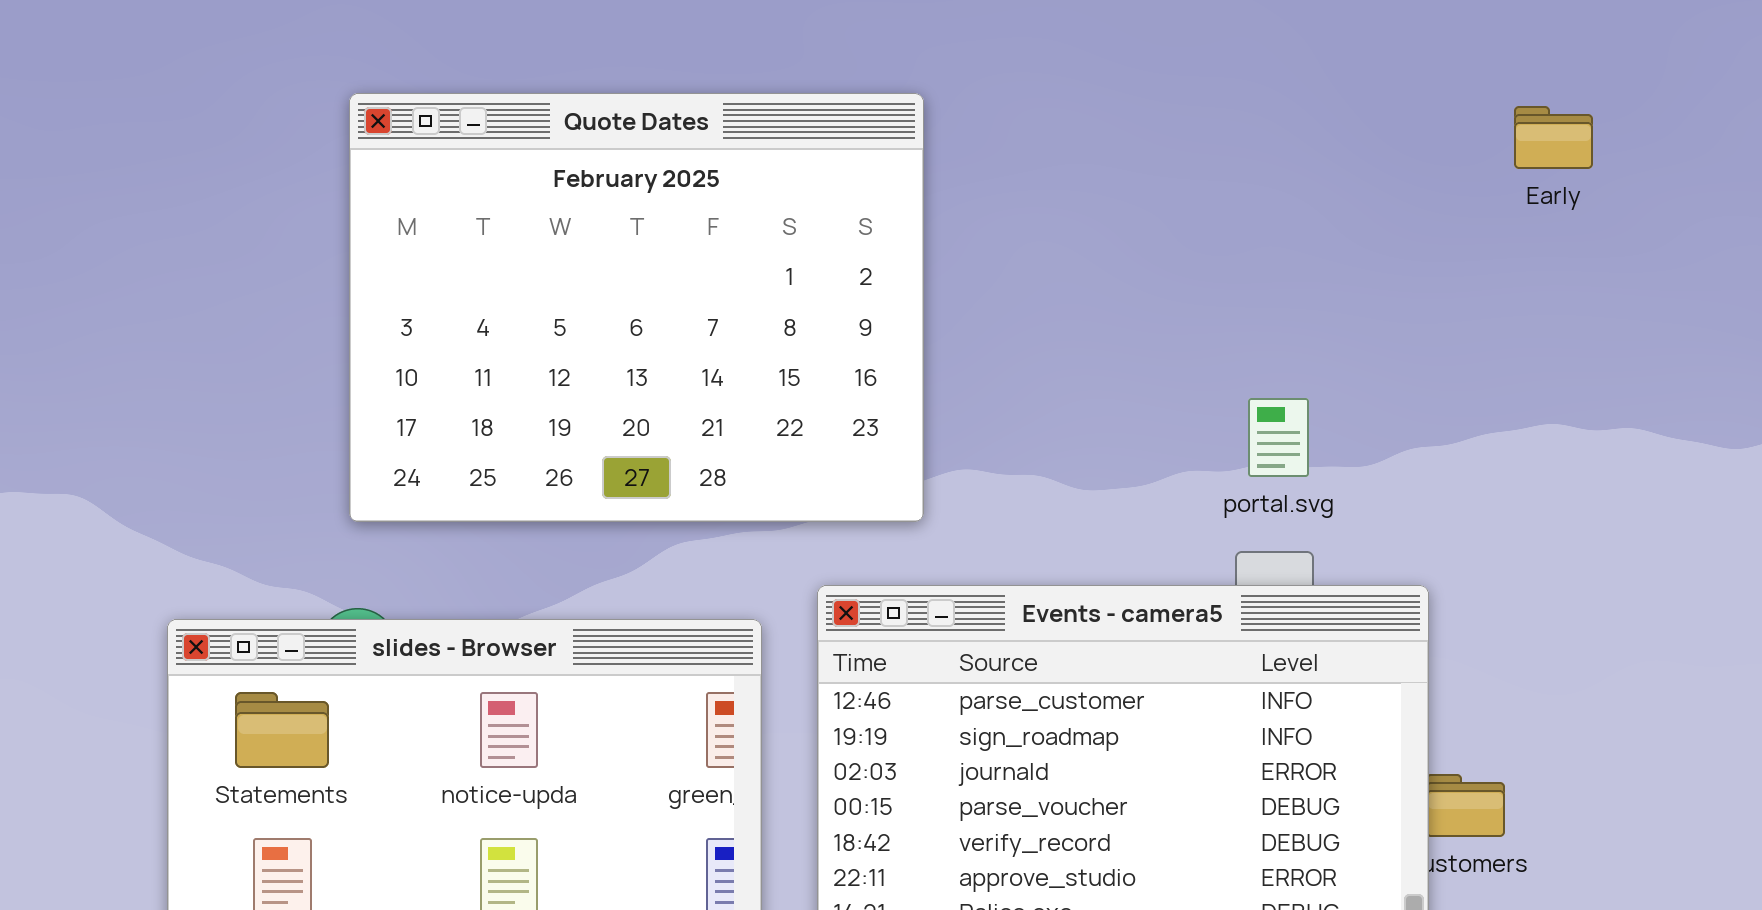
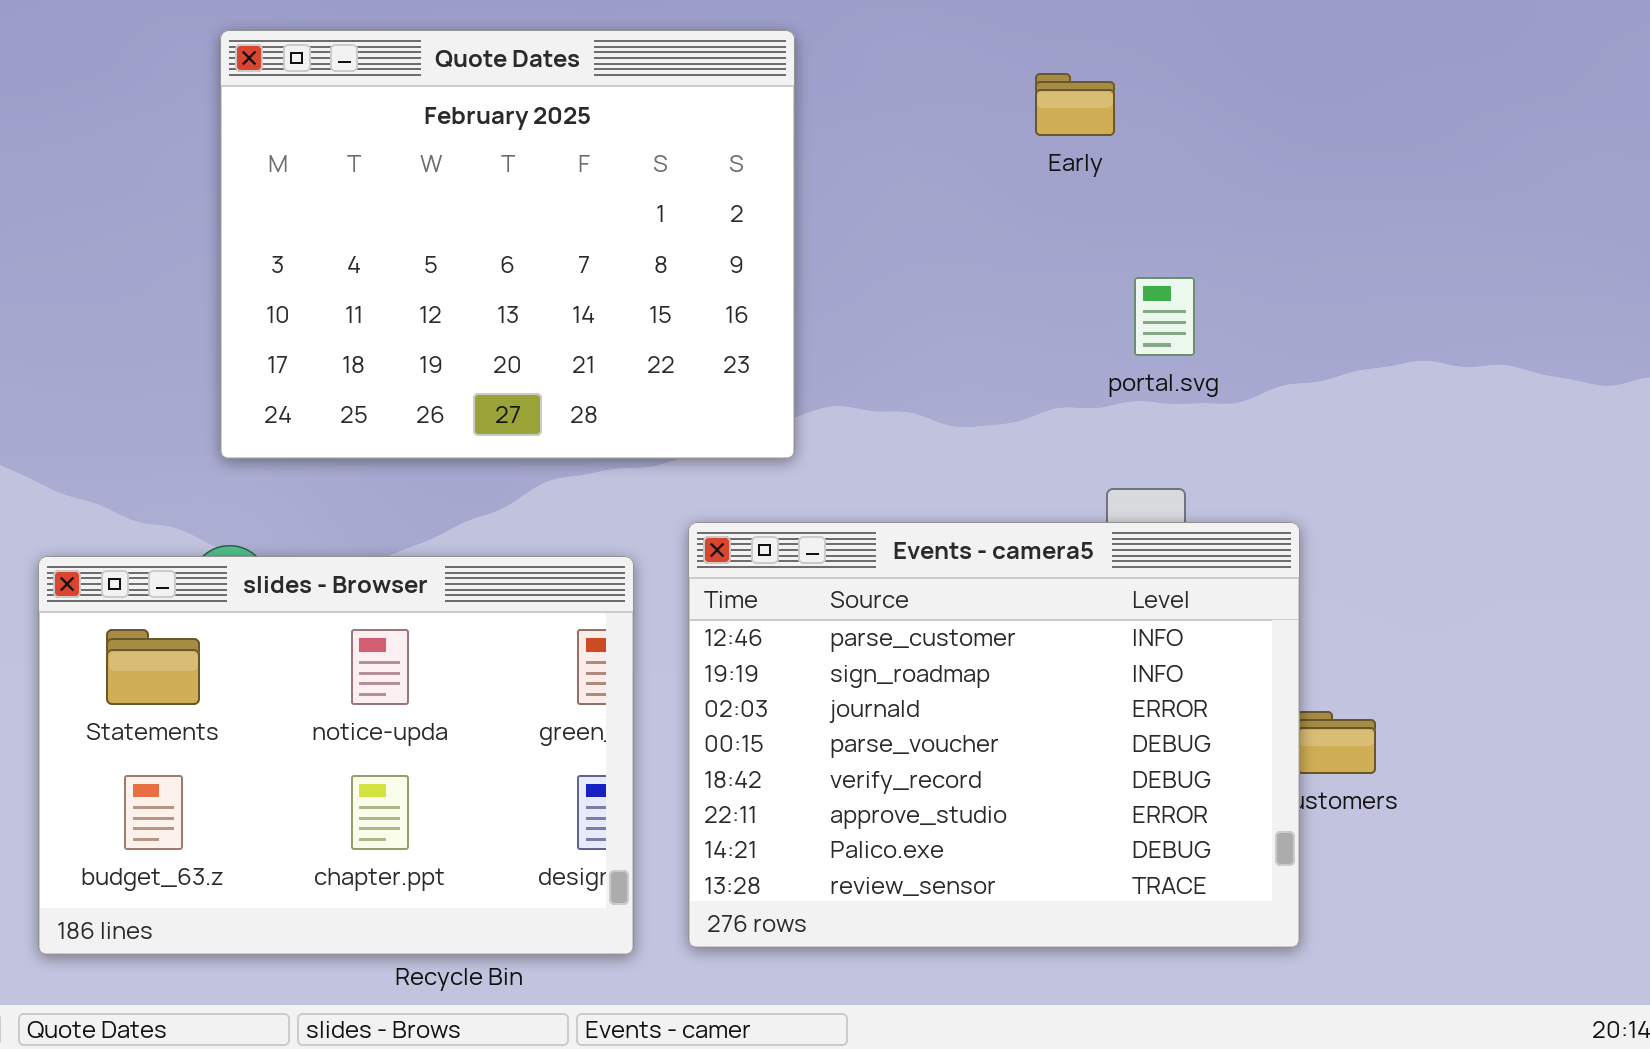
Early: [1514,106,1593,169] -> [1035,73,1115,136], moved
portal.svg: [1248,398,1309,477] -> [1134,277,1195,356], moved

